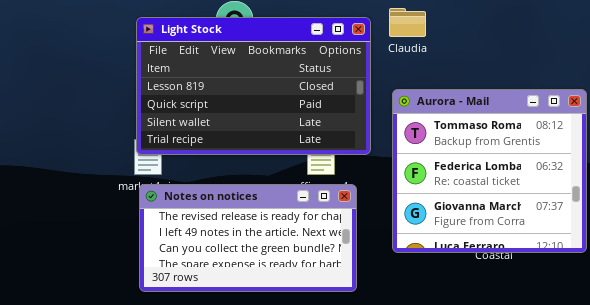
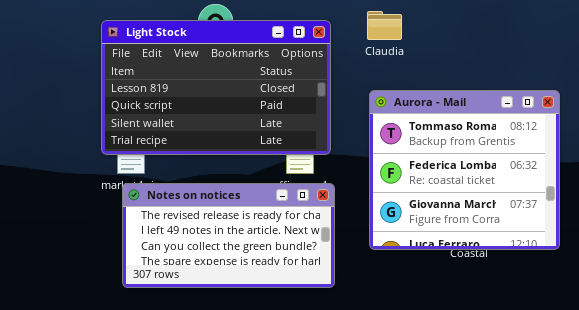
Light Stock: [136,17,371,155] -> [101,20,331,155], moved

